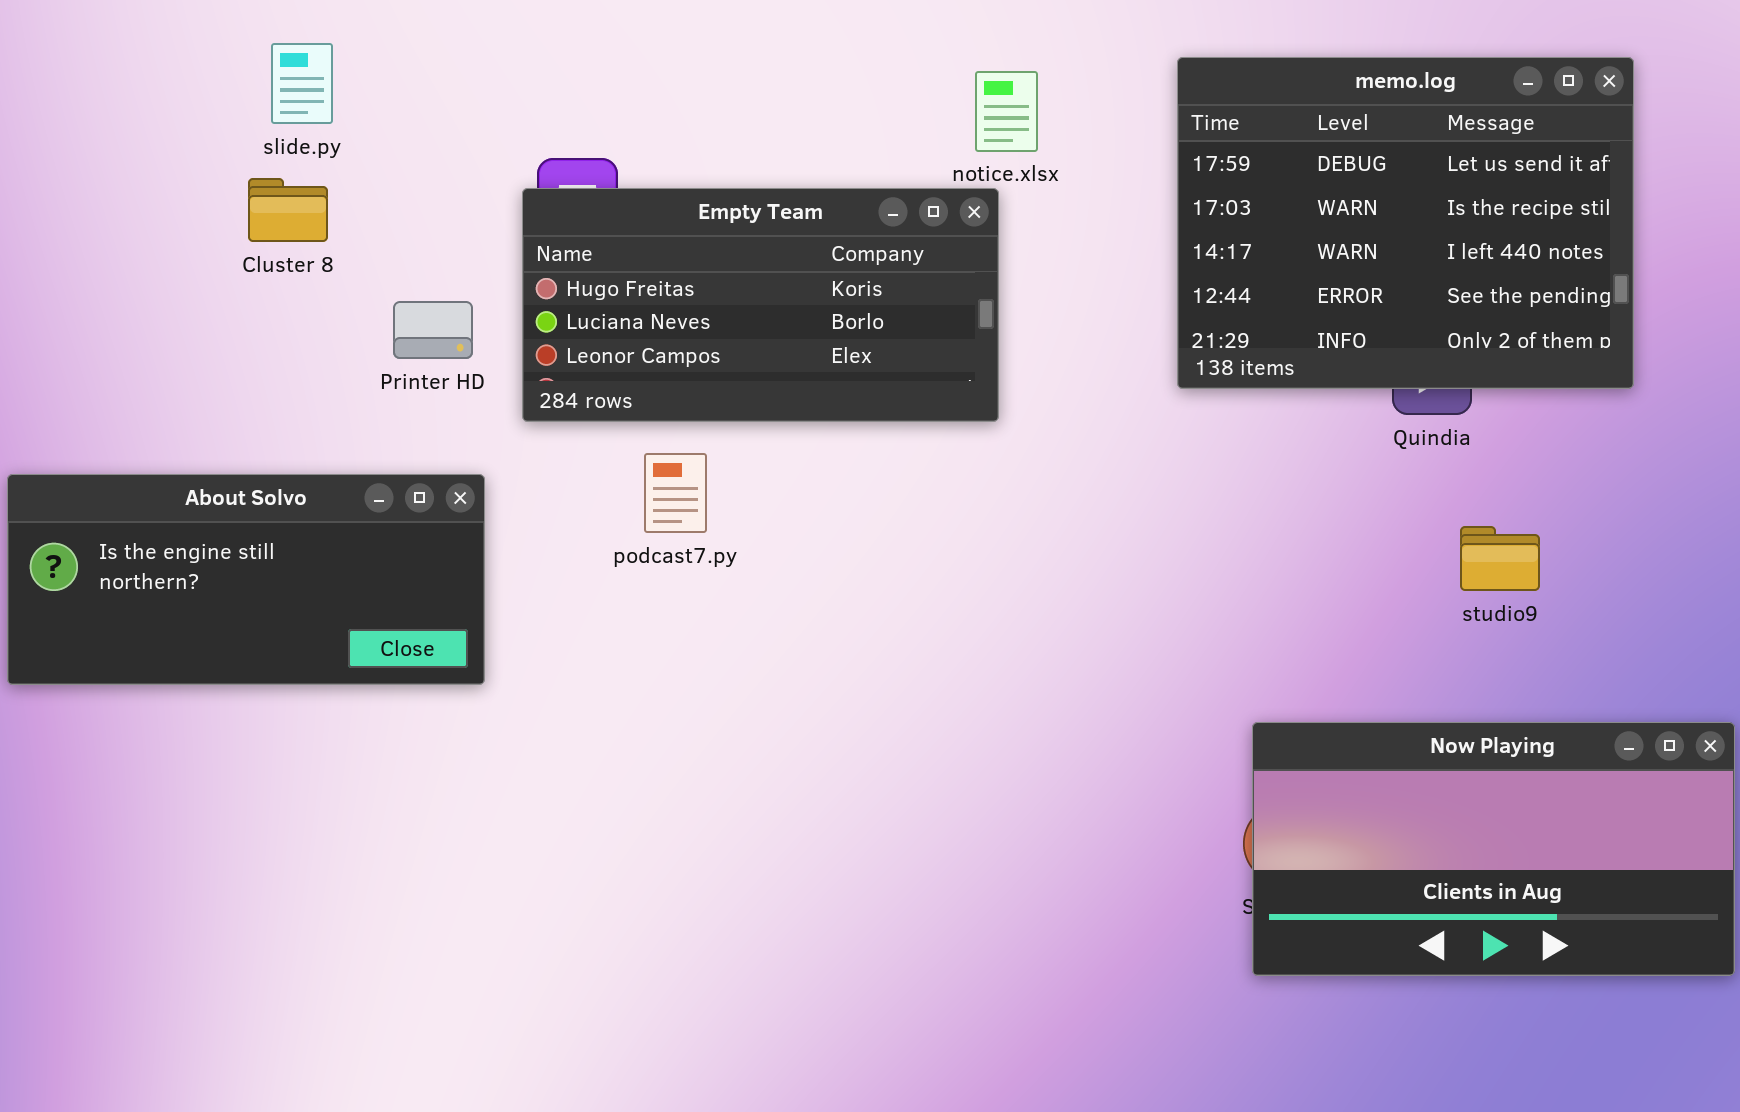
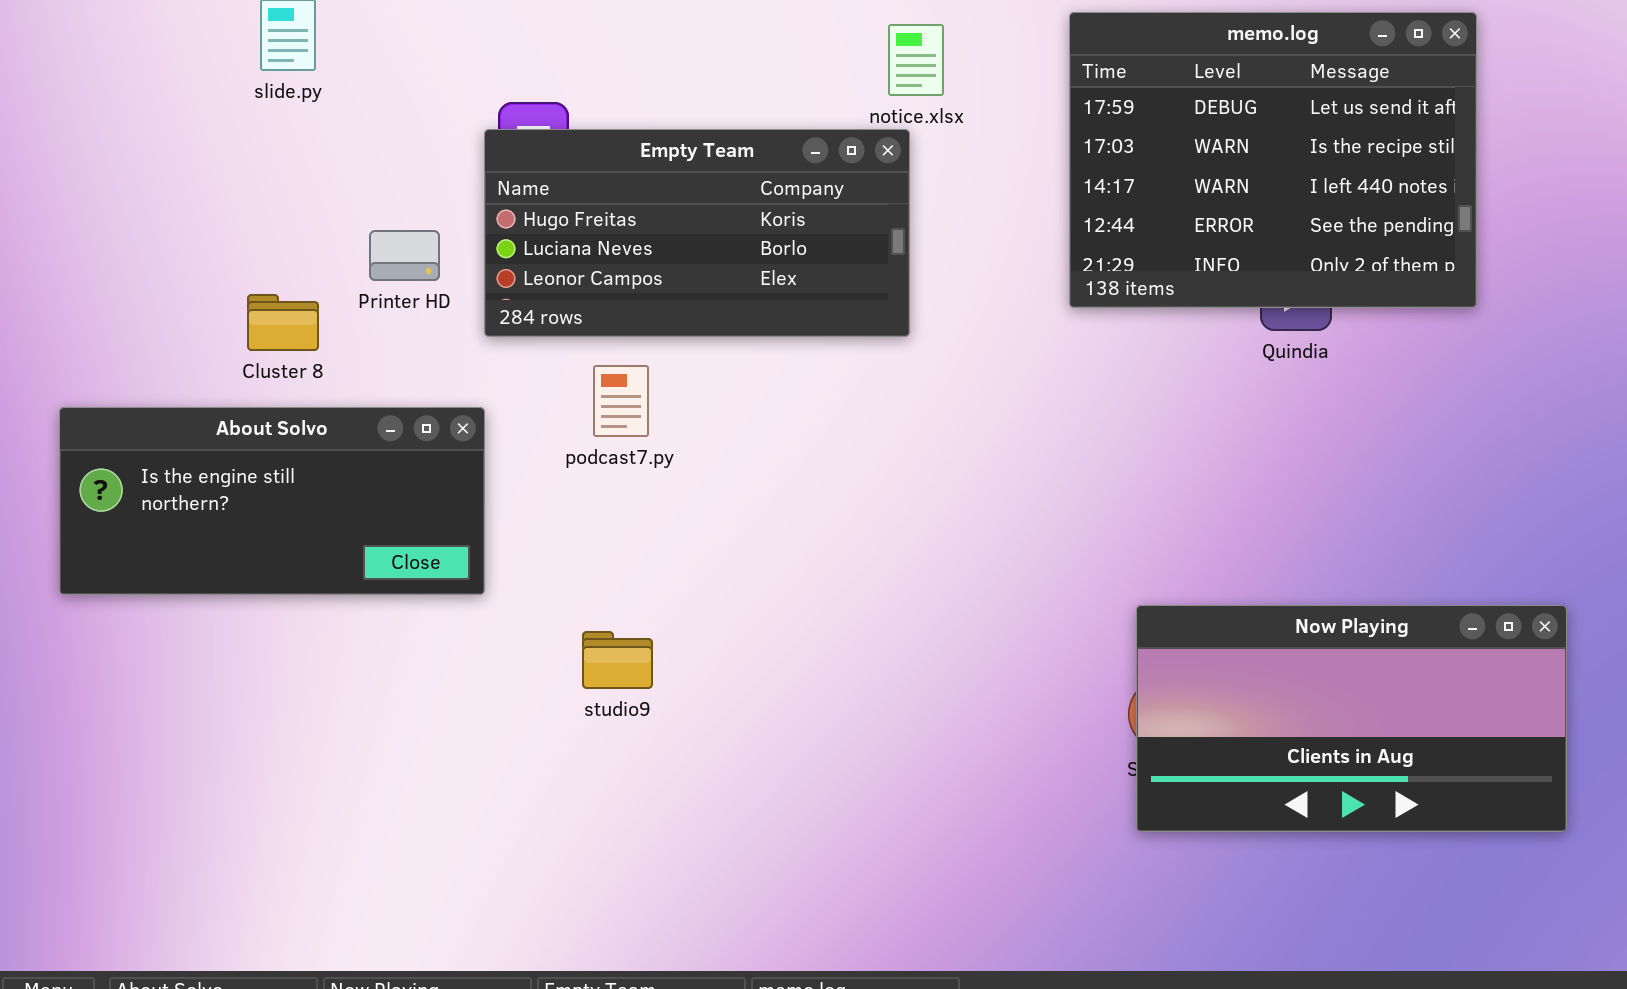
Cluster 8: [248,178,328,242] -> [247,294,319,351], moved
About Solvo: [7,474,485,685] -> [59,407,485,595], moved
studio9: [1460,526,1540,591] -> [582,631,653,689], moved

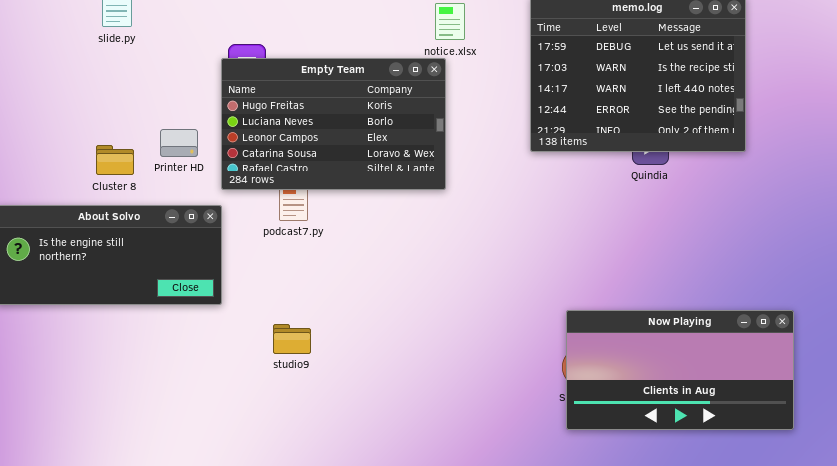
Empty Team: [484,129,910,337] -> [221,58,446,190], resized
Printer HD: [369,230,440,281] -> [160,129,198,157], moved

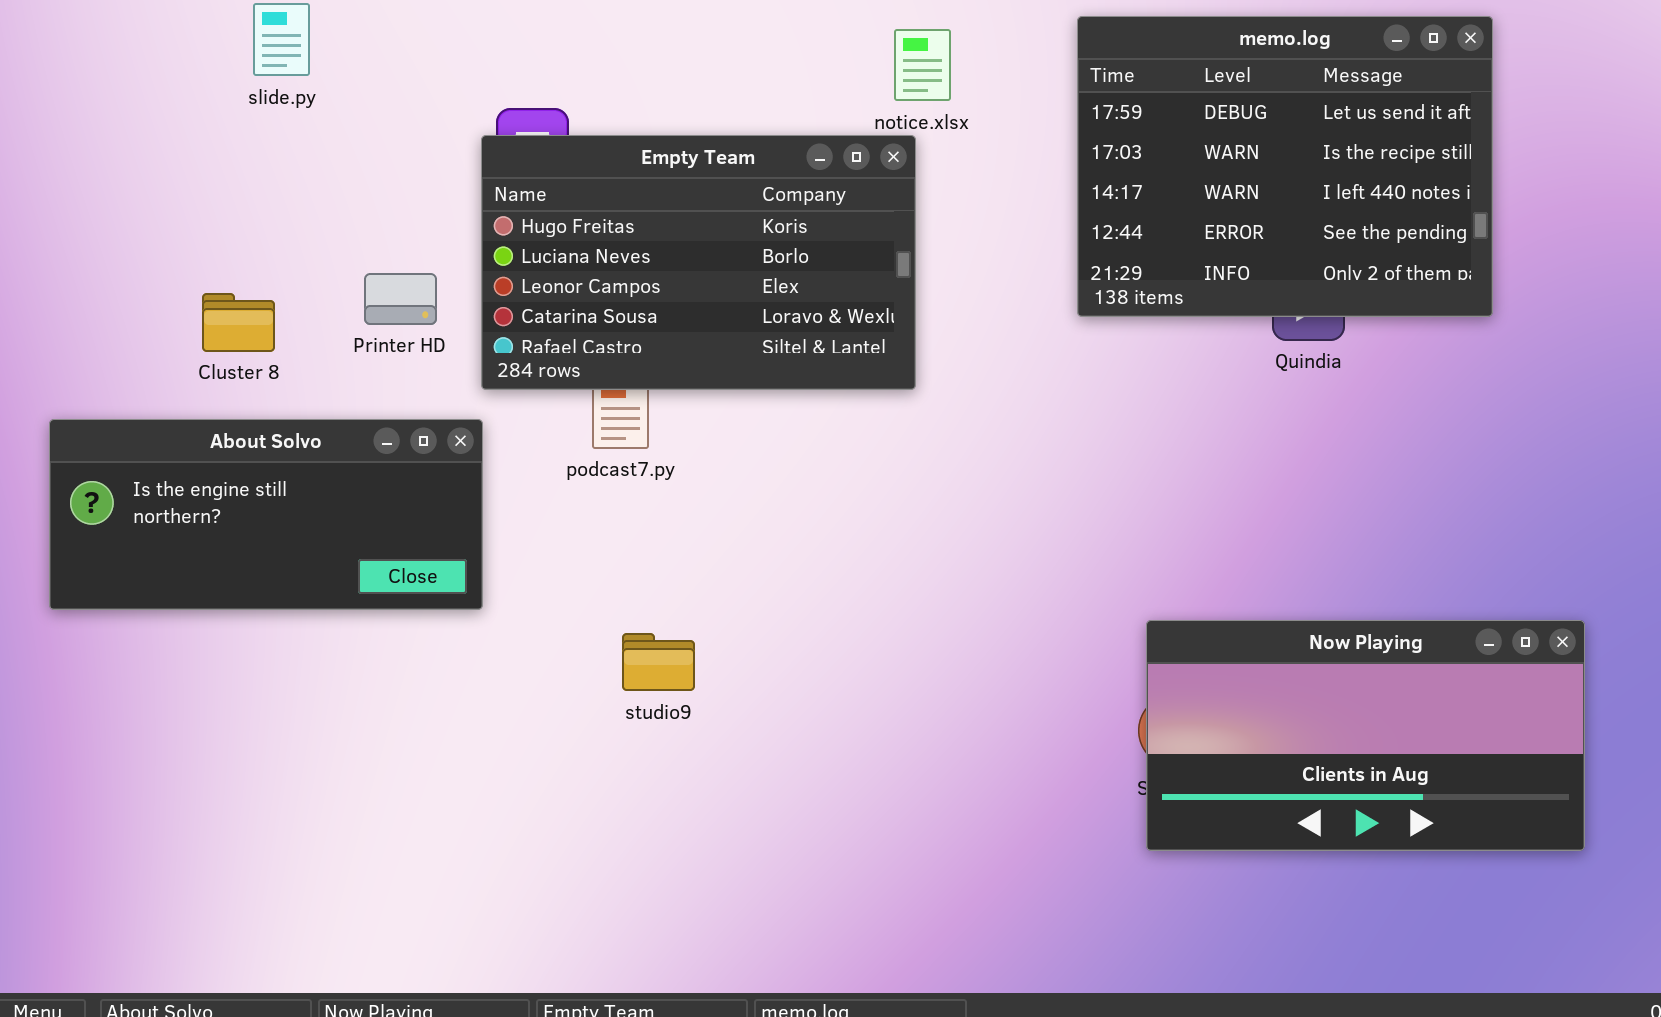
Cluster 8: [96,145,134,175] -> [202,293,275,352], moved
studio9: [273,324,311,354] -> [622,633,695,691], moved

